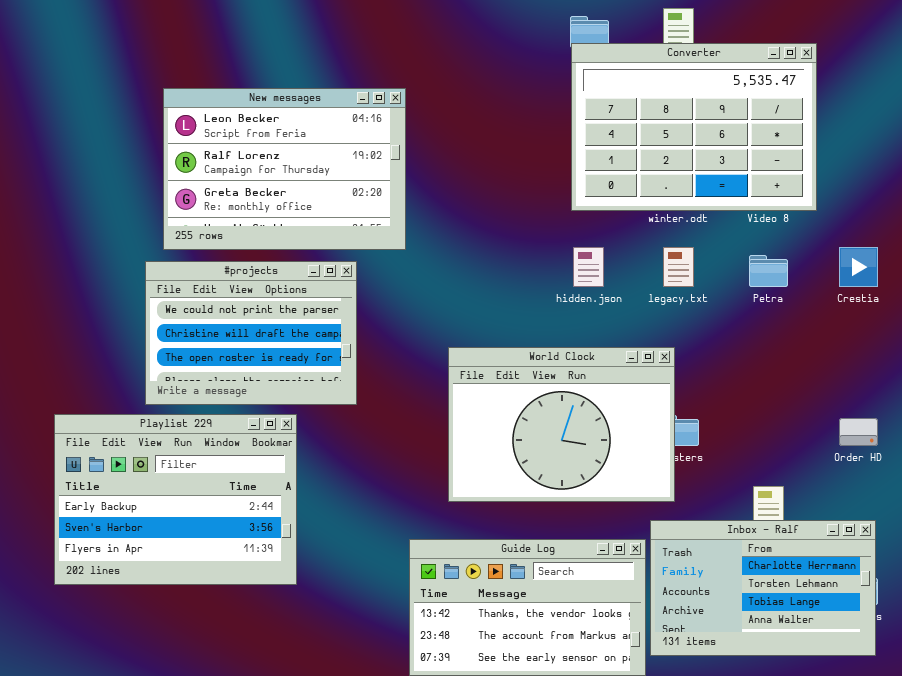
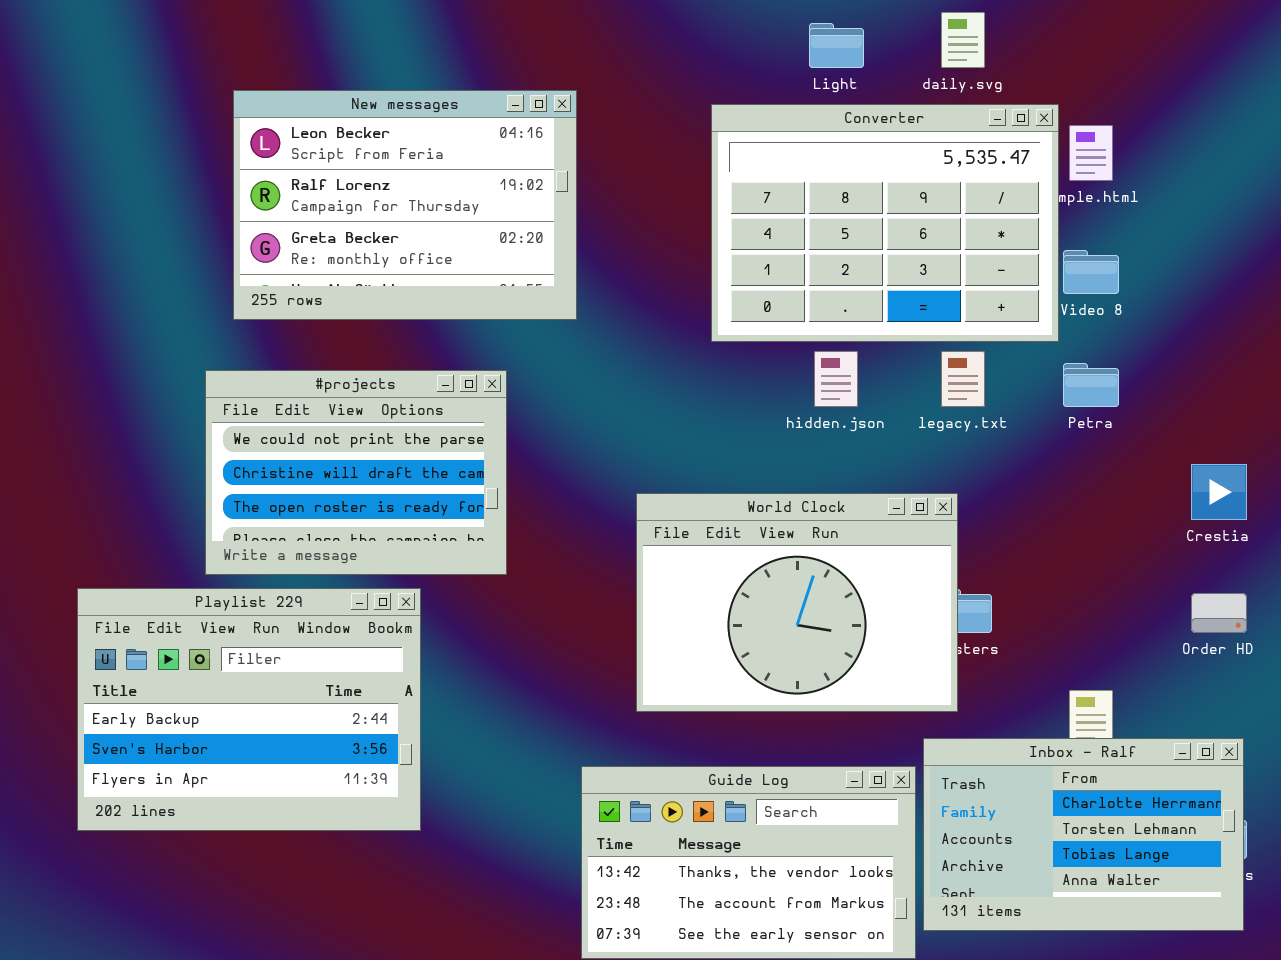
Converter: [571,43,817,211] -> [711,104,1059,342], moved
New messages: [163,88,406,250] -> [233,90,577,320], moved
Crestia: [839,247,878,287] -> [1191,464,1247,520], moved

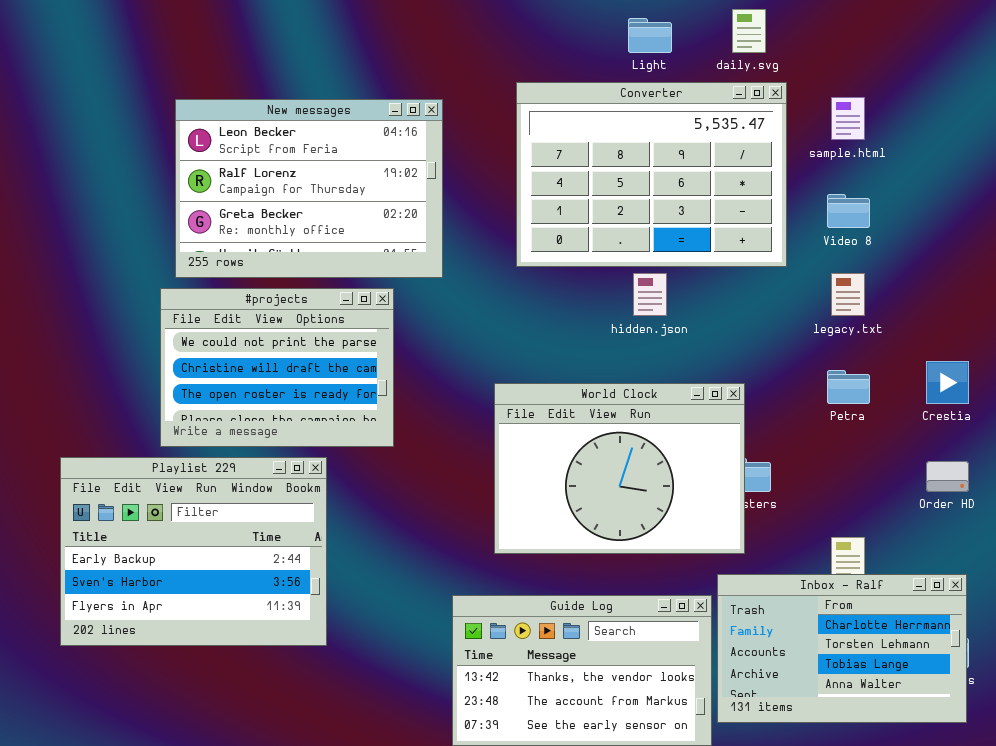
New messages: [233,90,577,320] -> [175,99,443,278], moved
Converter: [711,104,1059,342] -> [516,82,787,267], moved
legacy.txt: [941,351,985,407] -> [831,273,865,316], moved
Petra: [1063,363,1119,407] -> [827,370,870,404], moved

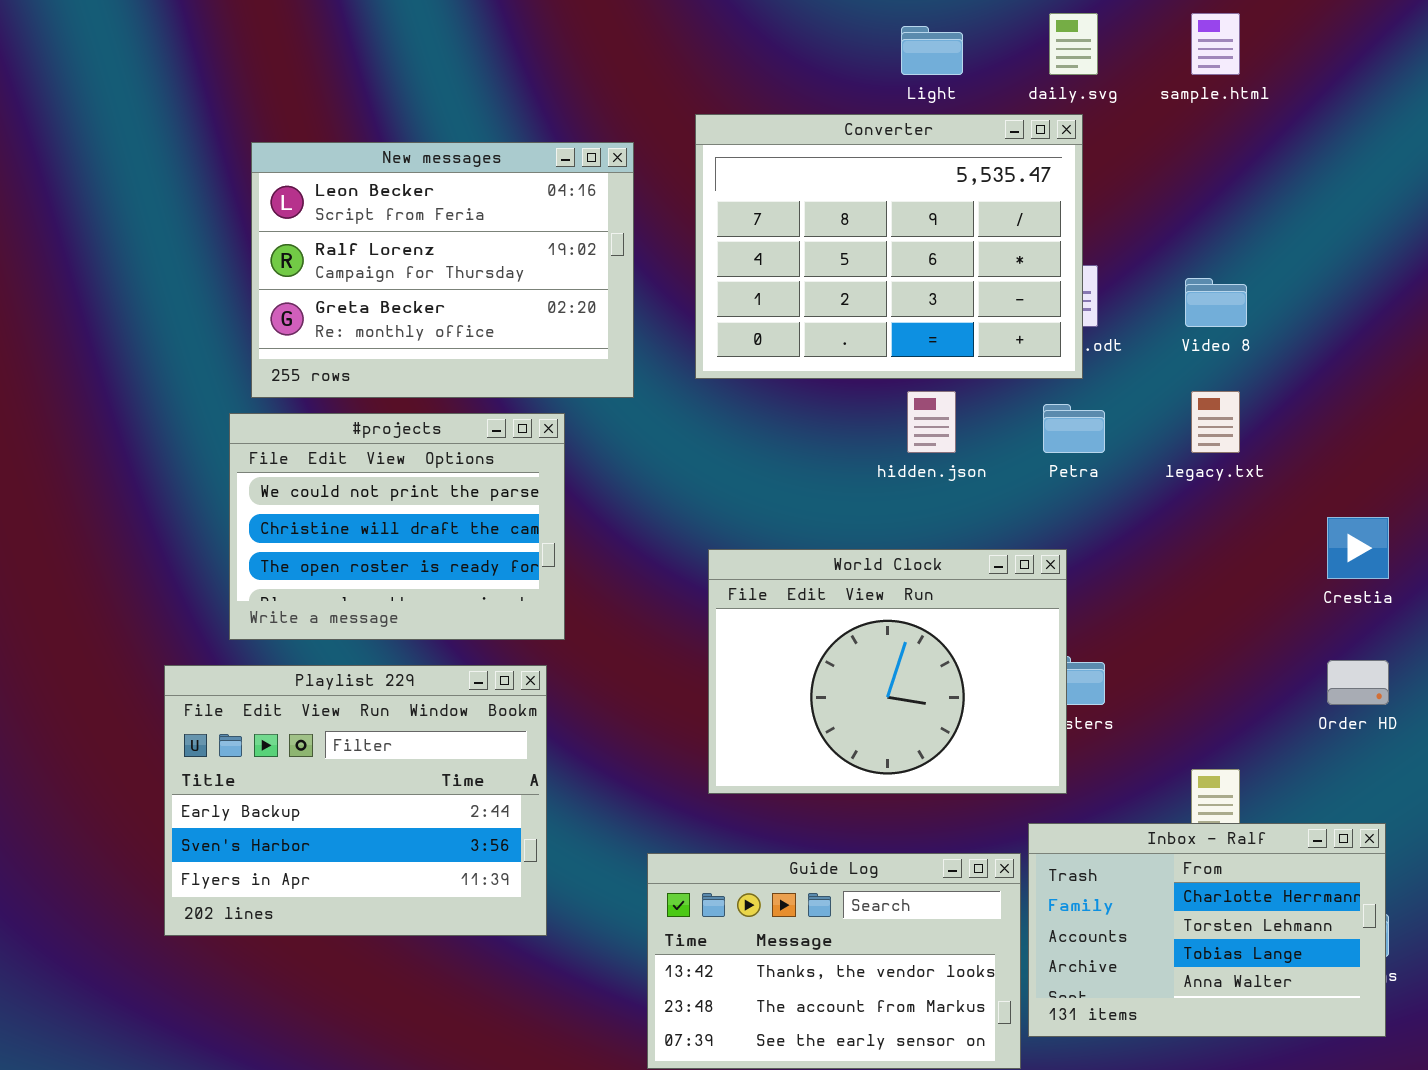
Converter: [516,82,787,267] -> [695,114,1083,379], moved
sample.html: [831,97,865,140] -> [1191,13,1240,75], moved
Petra: [827,370,870,404] -> [1043,404,1105,453], moved
Playlist 229: [60,457,327,646] -> [164,665,547,936], moved

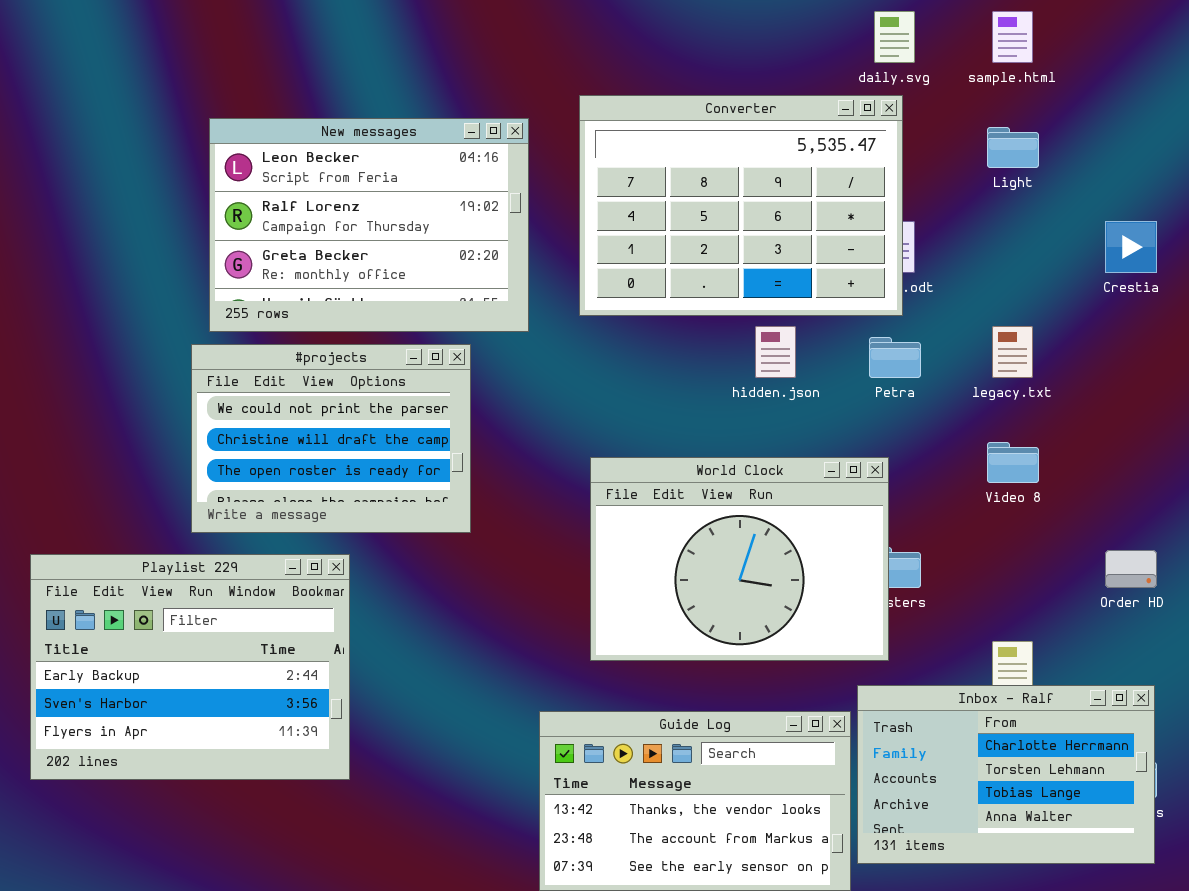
Light: [901,26,963,75] -> [987,127,1039,168], moved
Video 8: [1185,278,1247,327] -> [987,442,1039,483], moved
Crestia: [1327,517,1389,579] -> [1105,221,1157,273], moved
Playlist 229: [164,665,547,936] -> [30,554,350,780], moved

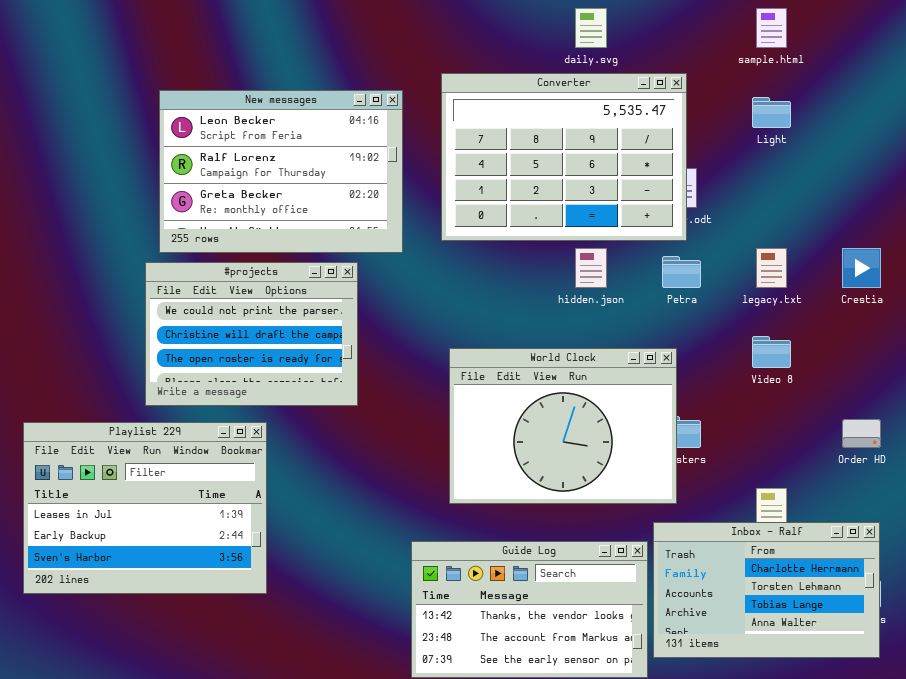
daily.svg: [874,11,915,63] -> [575,8,607,48], moved
Crestia: [1105,221,1157,273] -> [842,248,881,288], moved
Playlist 229: [30,554,350,780] -> [23,422,267,594], scrolled up 1 row

